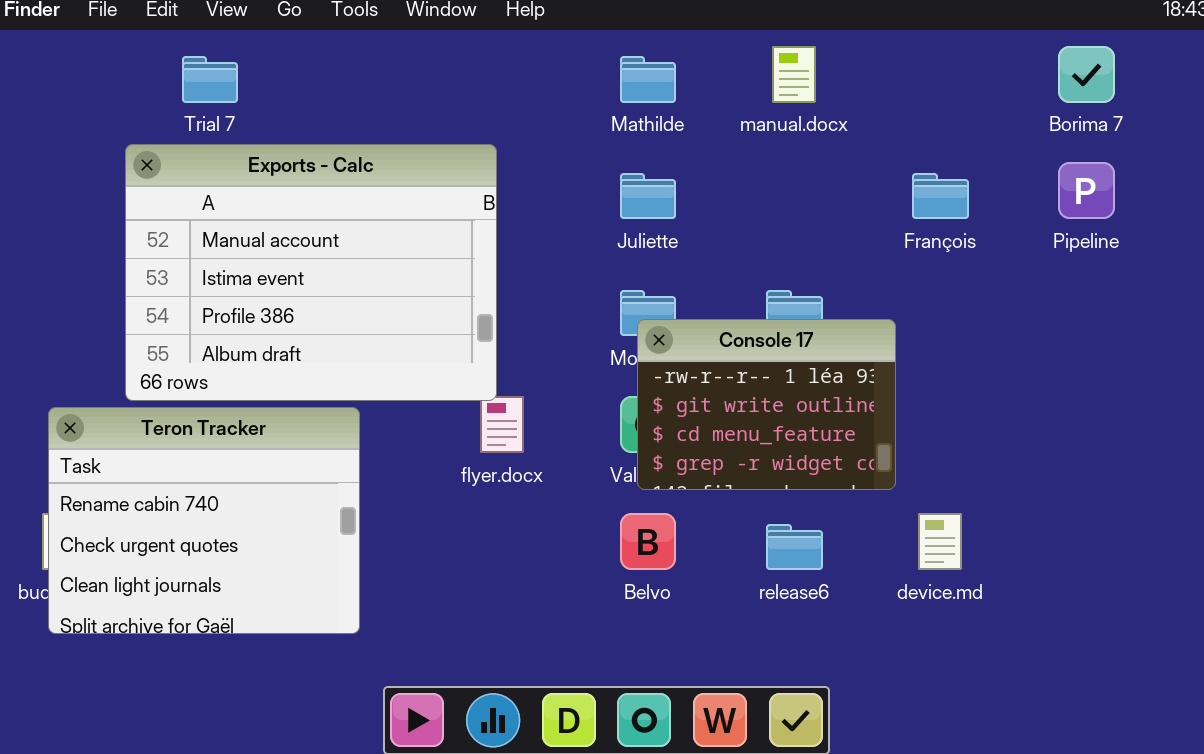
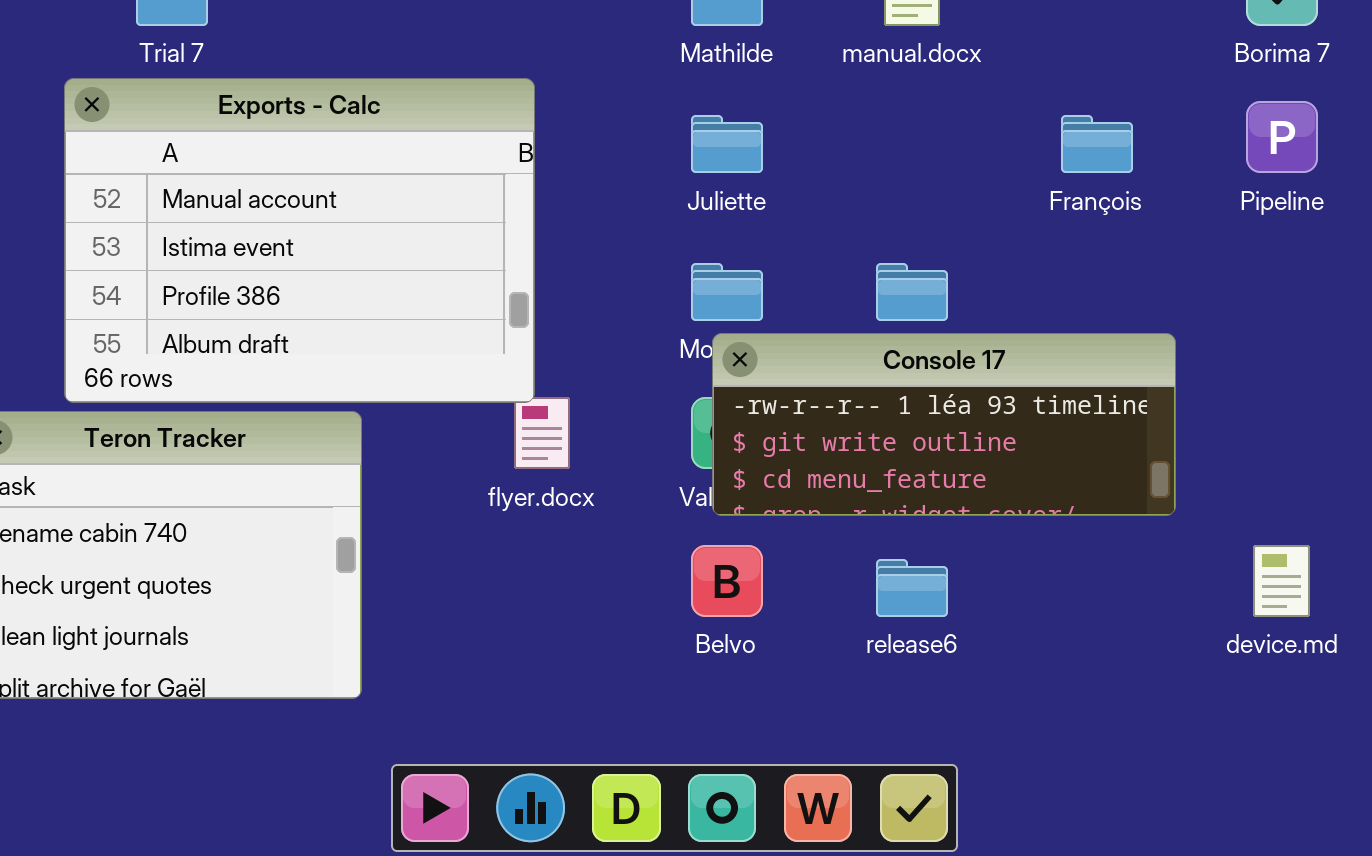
Console 17: [637,319,896,490] -> [712,333,1176,516], resized
device.md: [918,513,962,570] -> [1253,545,1310,617], moved

